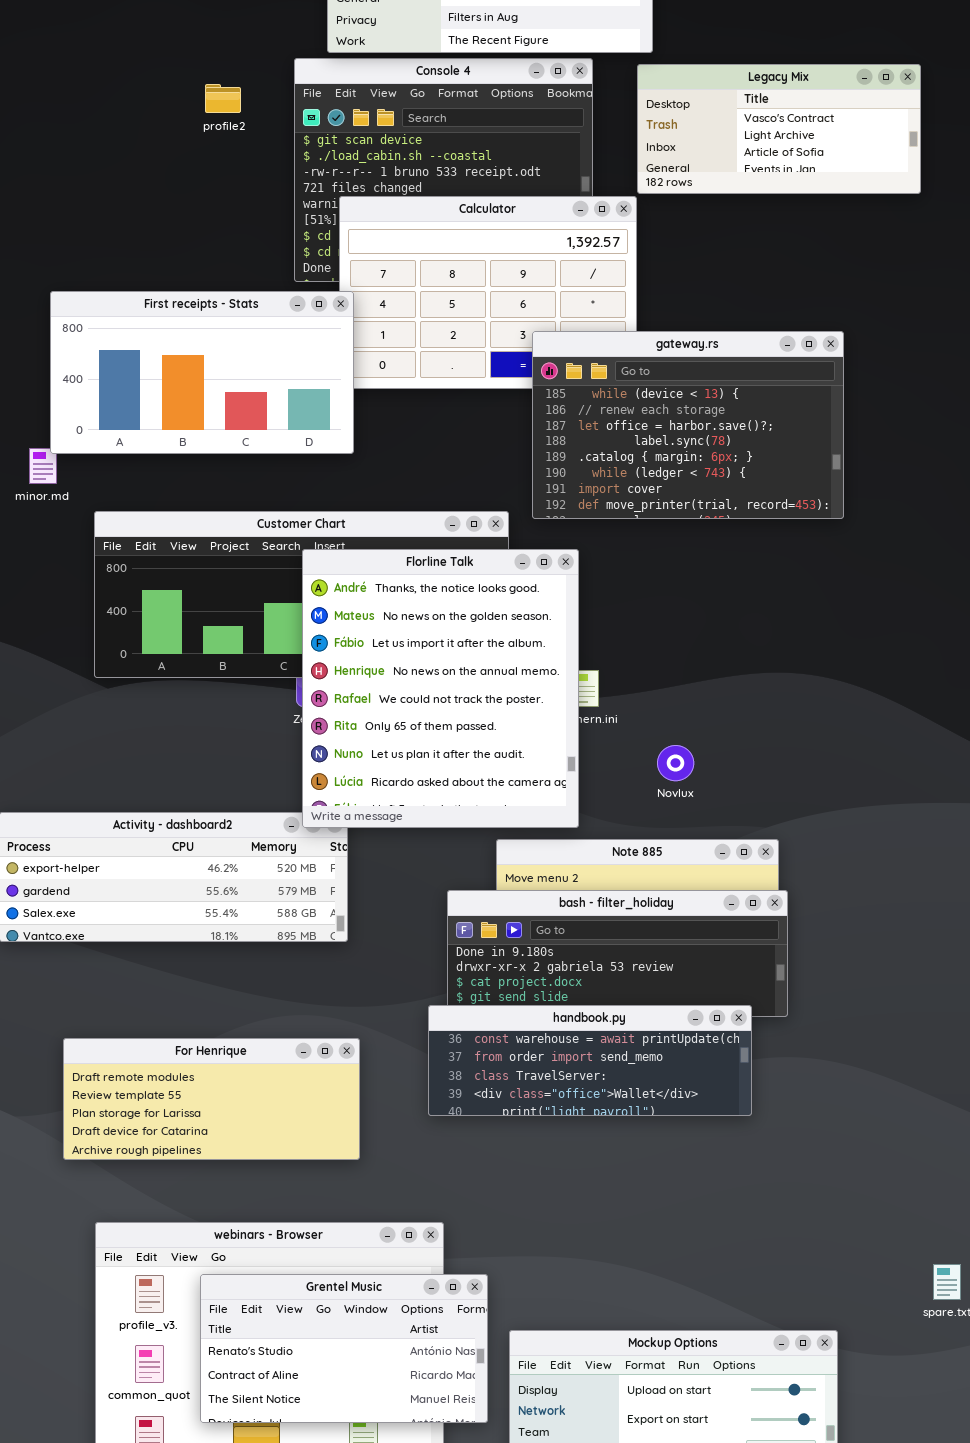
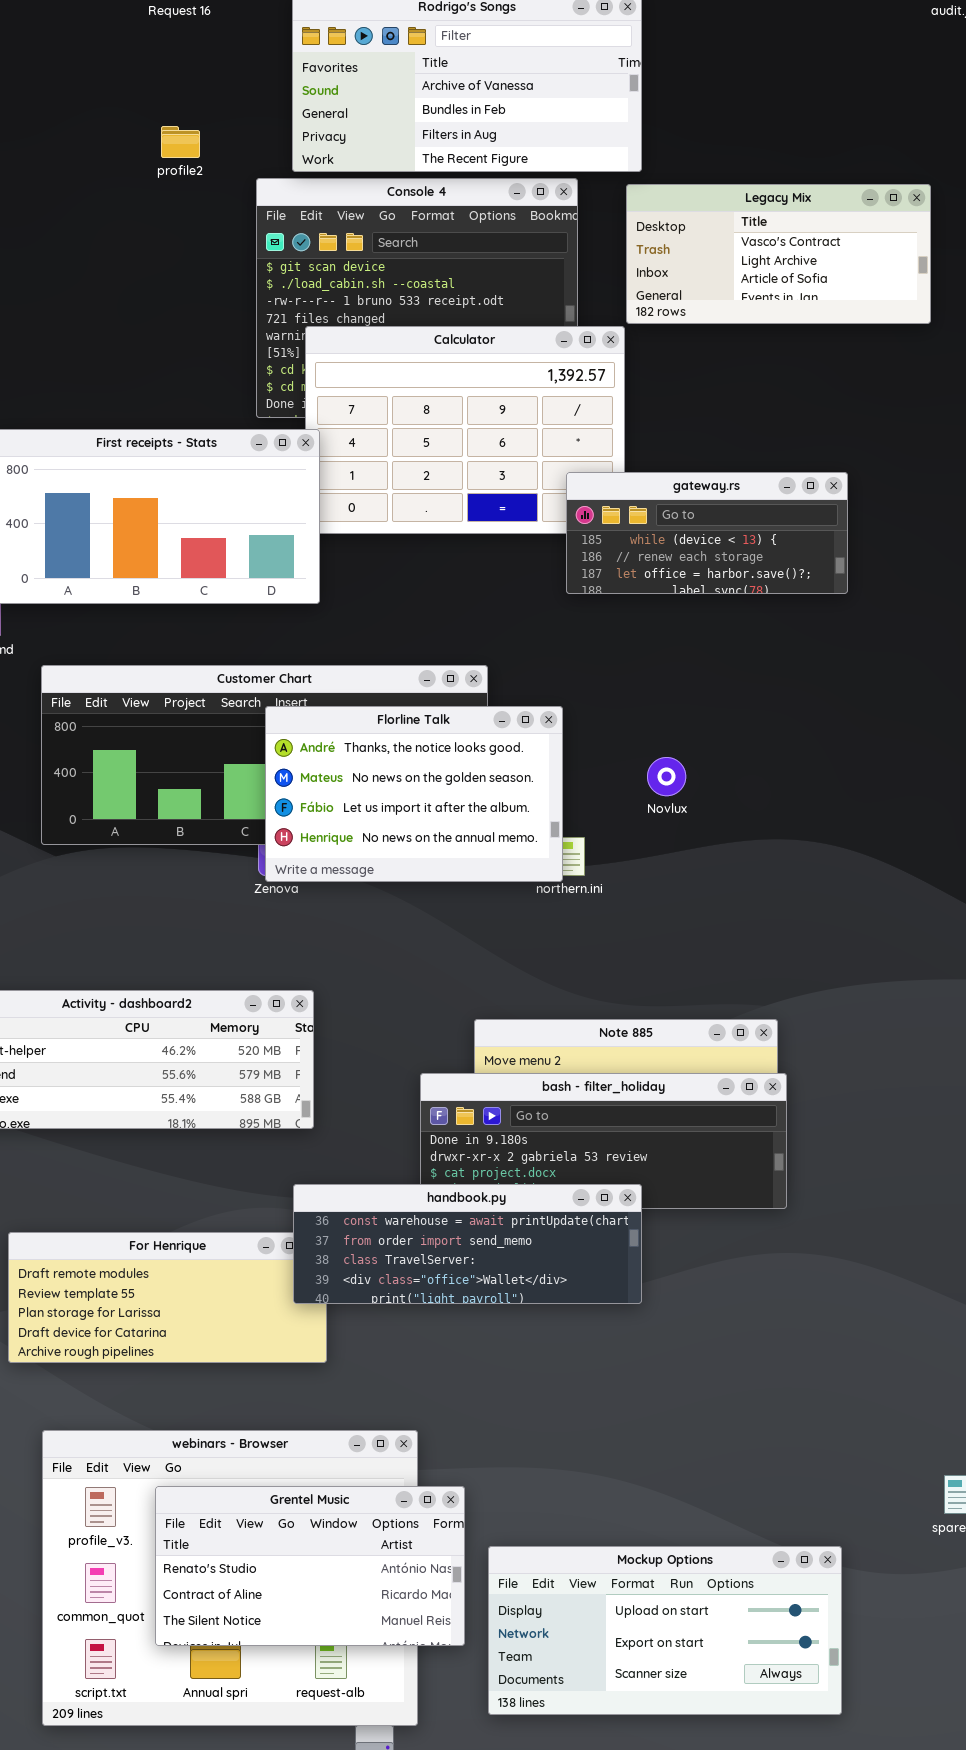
profile2: [205,84,241,113] -> [161,126,200,158], moved
gateway.rs: [532,331,844,519] -> [566,472,848,594], resized
Florline Talk: [302,549,579,828] -> [265,706,563,882], resized
Novlux: [657,745,694,781] -> [647,757,686,796], moved
handbook.py: [428,1005,752,1116] -> [293,1184,642,1304], moved

